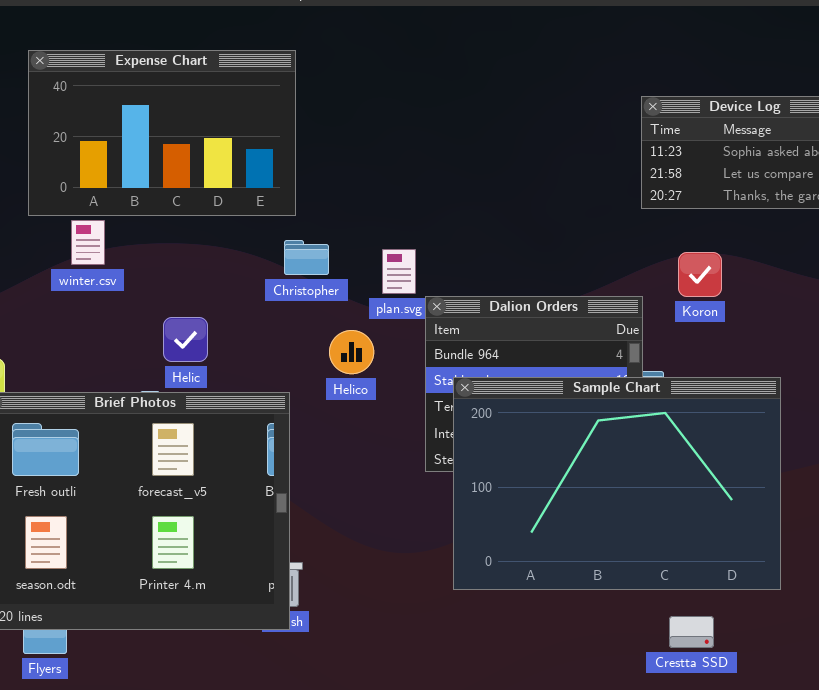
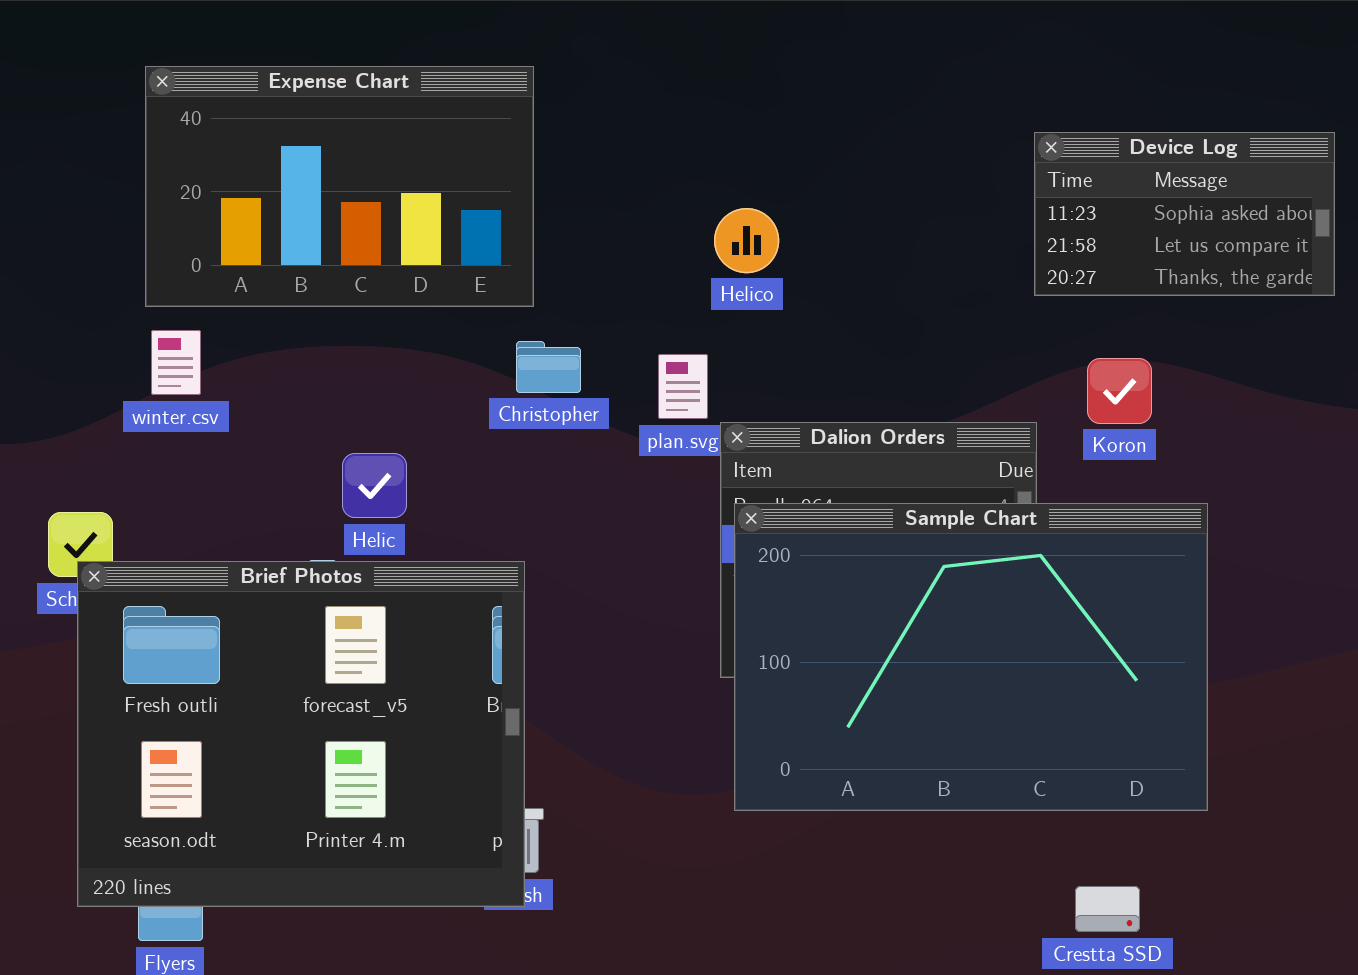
winter.csv: [71,220,105,265] -> [151,330,201,395], moved
Helico: [329,330,374,374] -> [714,208,779,273], moved
Sample Chart: [453,377,781,590] -> [734,503,1208,811], moved

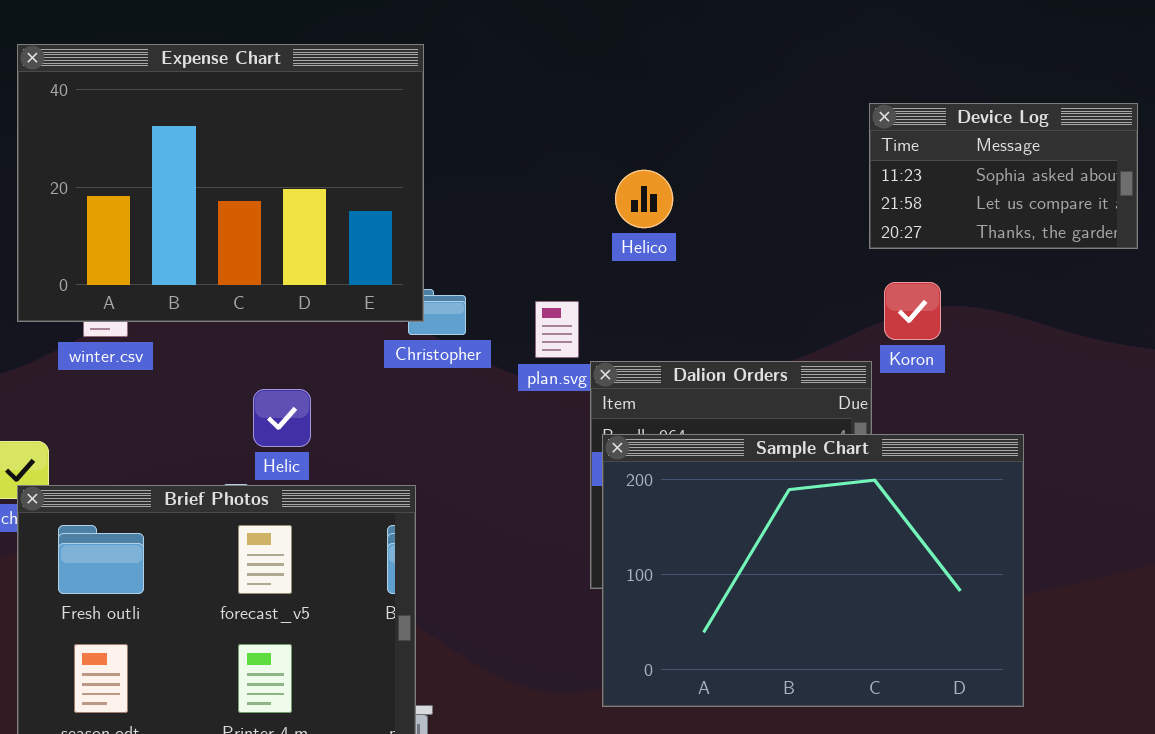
Expense Chart: [145,66,534,307] -> [17,44,424,322], resized
Helico: [714,208,779,273] -> [615,170,673,228], moved
Koron: [1087,358,1152,424] -> [884,282,941,340], moved

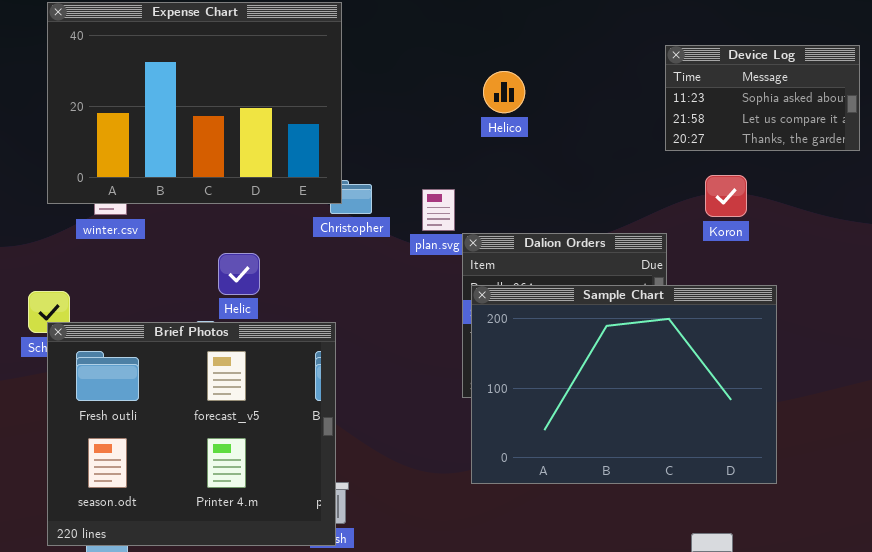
Helico: [615,170,673,228] -> [483,71,525,113], moved
Koron: [884,282,941,340] -> [705,175,747,217], moved

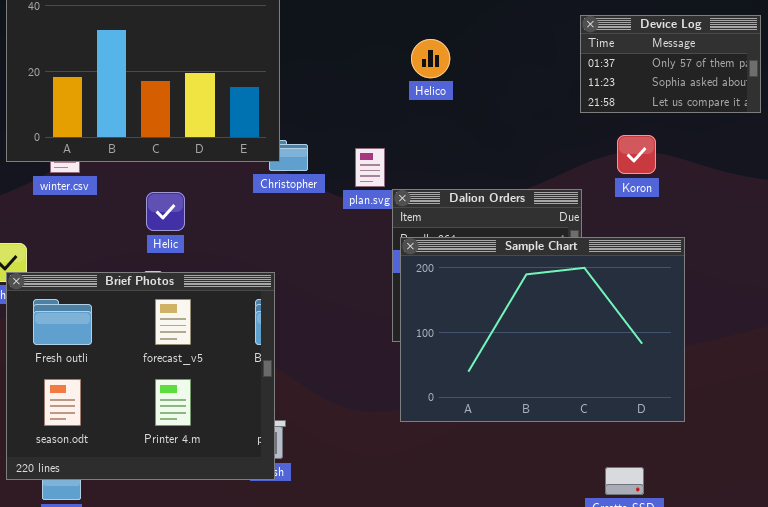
Device Log: [665,45,860,151] -> [580,15,761,113], scrolled up 1 row
Helic: [218,253,260,295] -> [146,192,185,231], moved

